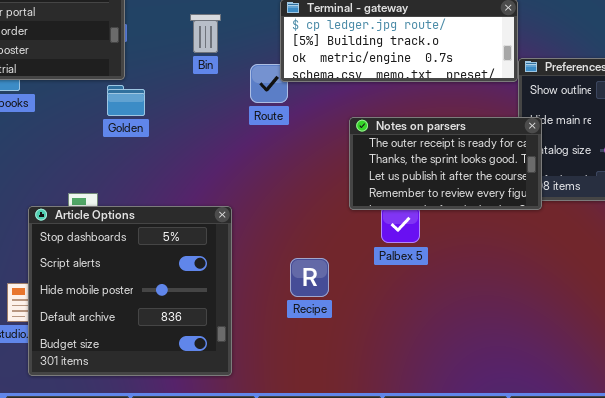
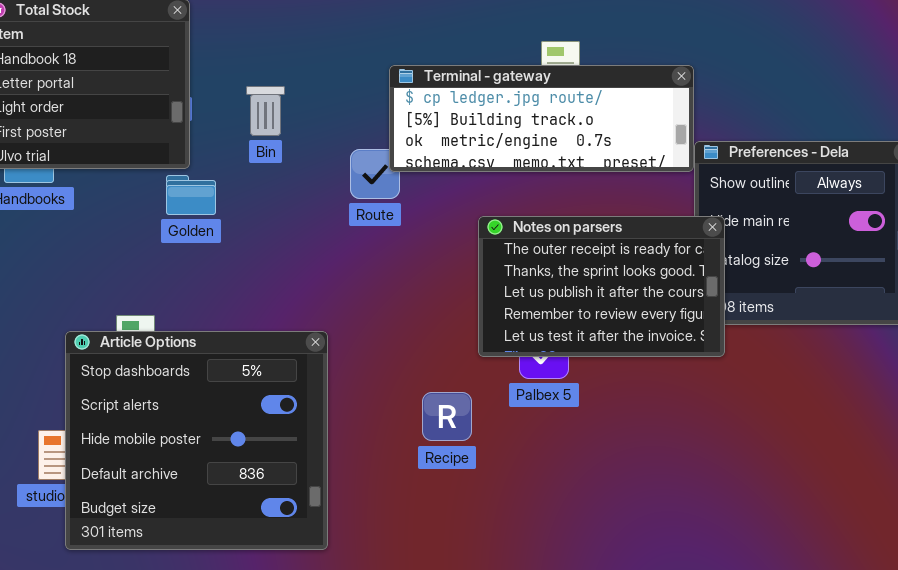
Bin: [190,14,221,53] -> [246,86,285,136], moved
Notes on parsers: [349,117,542,210] -> [478,216,725,357], resized
Recipe: [290,258,329,297] -> [422,392,472,441], moved

